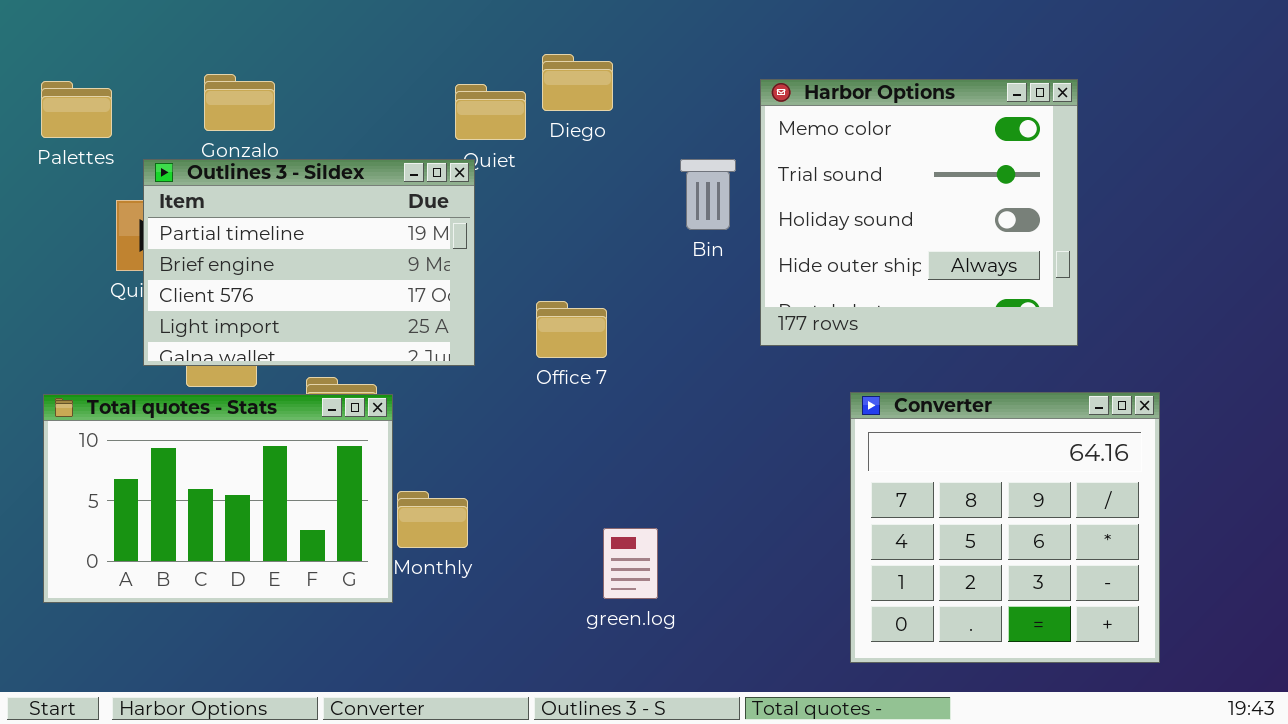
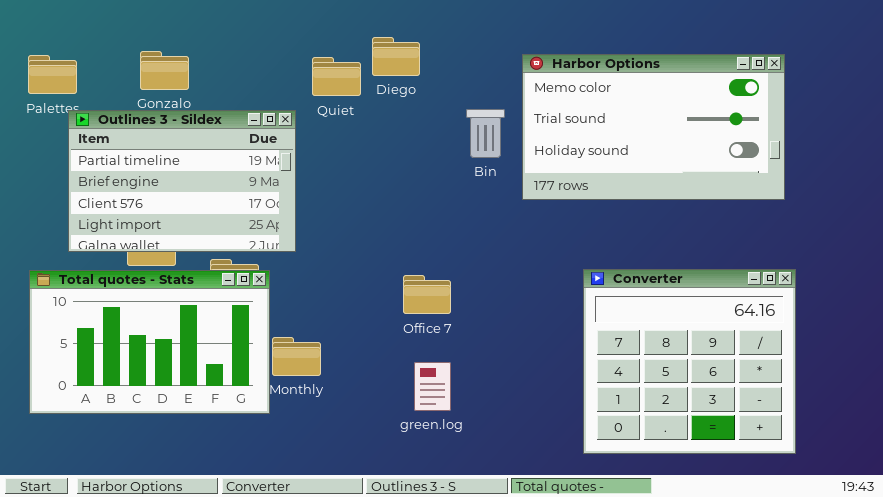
Harbor Options: [760,79,1078,346] -> [522,54,785,200], resized
Outlines 3 - Sildex: [143,159,475,366] -> [68,110,296,252], moved
Office 7: [536,301,607,358] -> [403,275,451,314], moved

